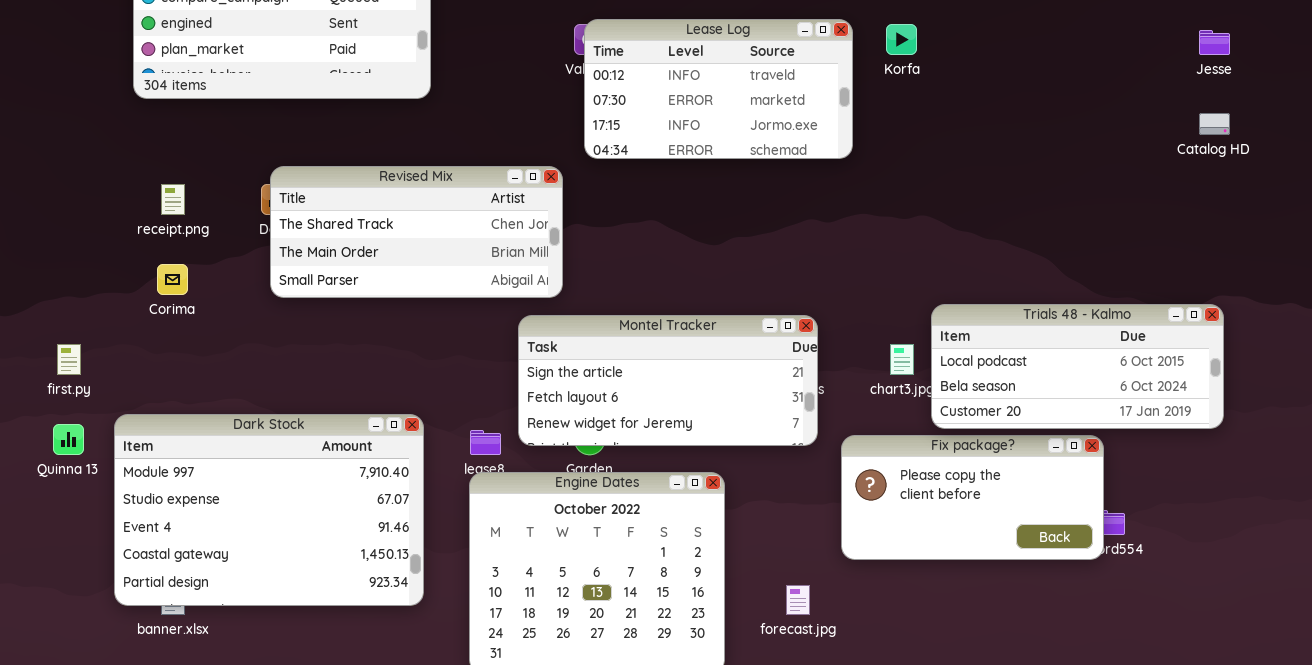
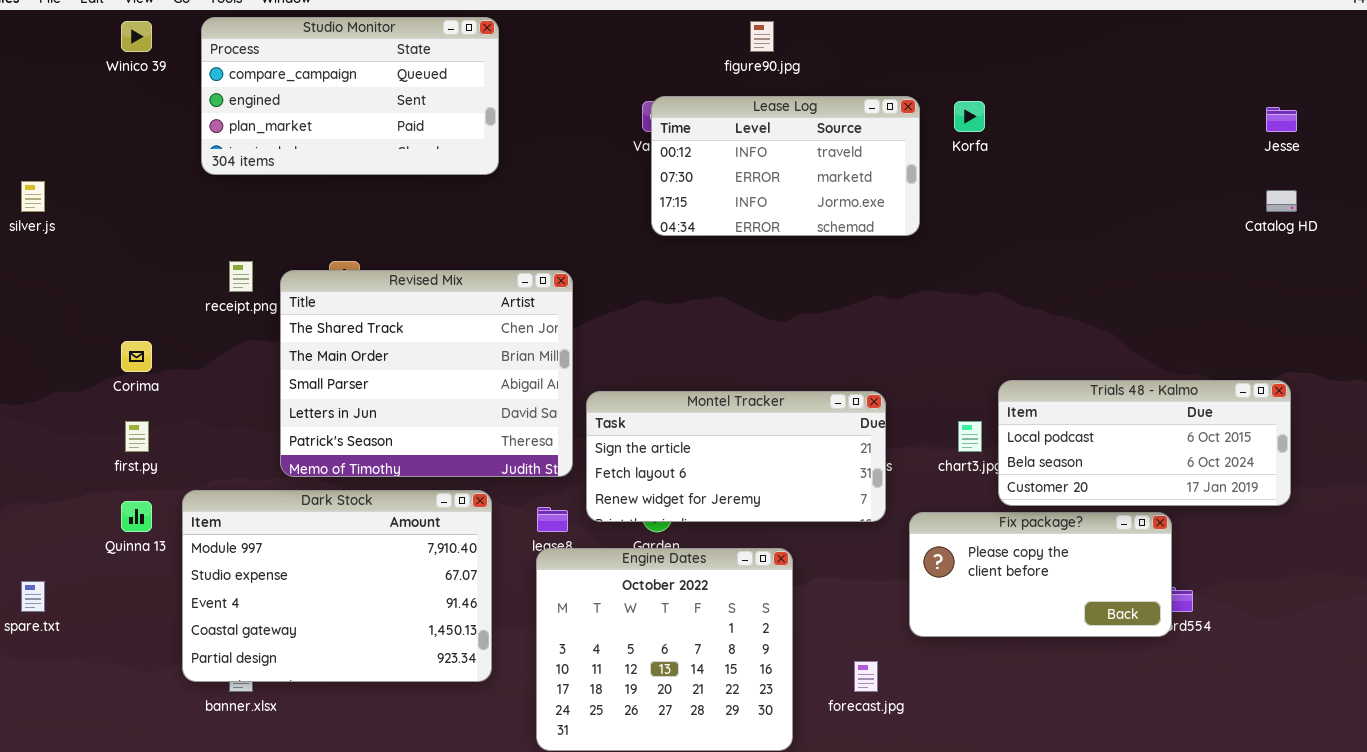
Revised Mix: [270,166,563,298] -> [280,270,573,477], moved, resized
Corima: [157,264,188,295] -> [121,341,152,372], moved

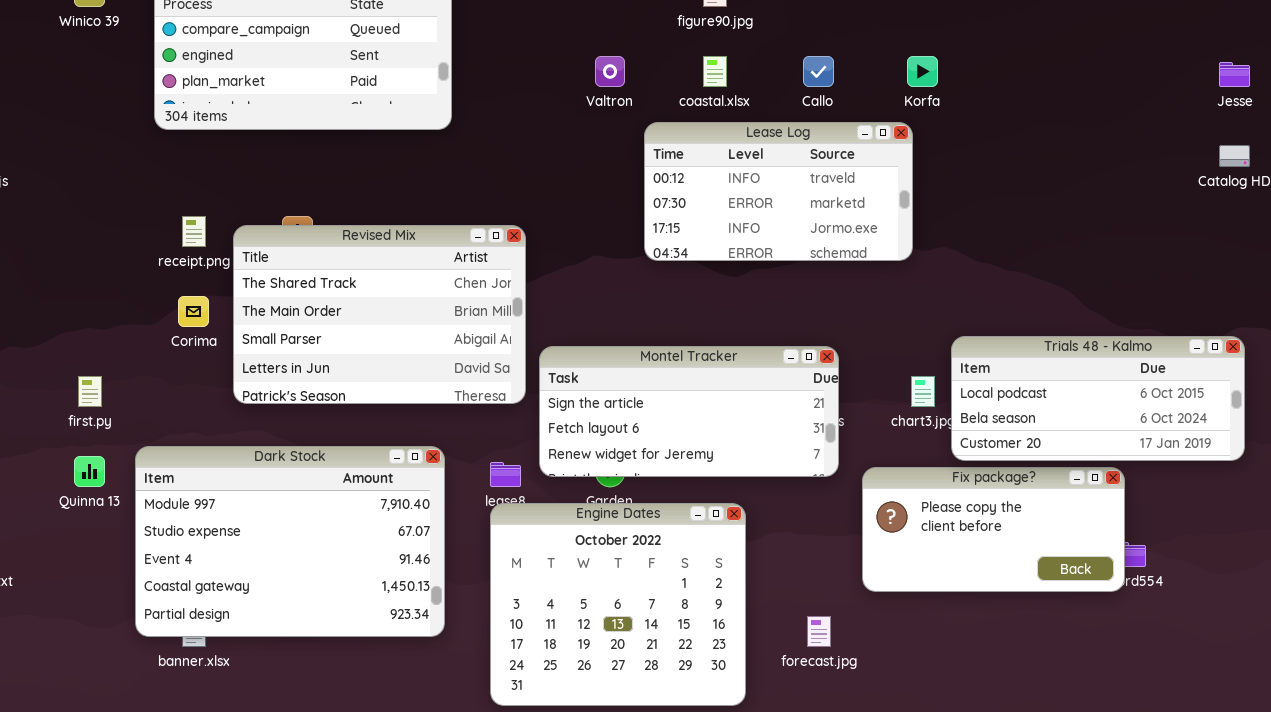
Lease Log: [651,96,920,236] -> [644,122,913,261], moved
Revised Mix: [280,270,573,477] -> [233,225,526,404], resized
Corima: [121,341,152,372] -> [178,296,209,327], moved

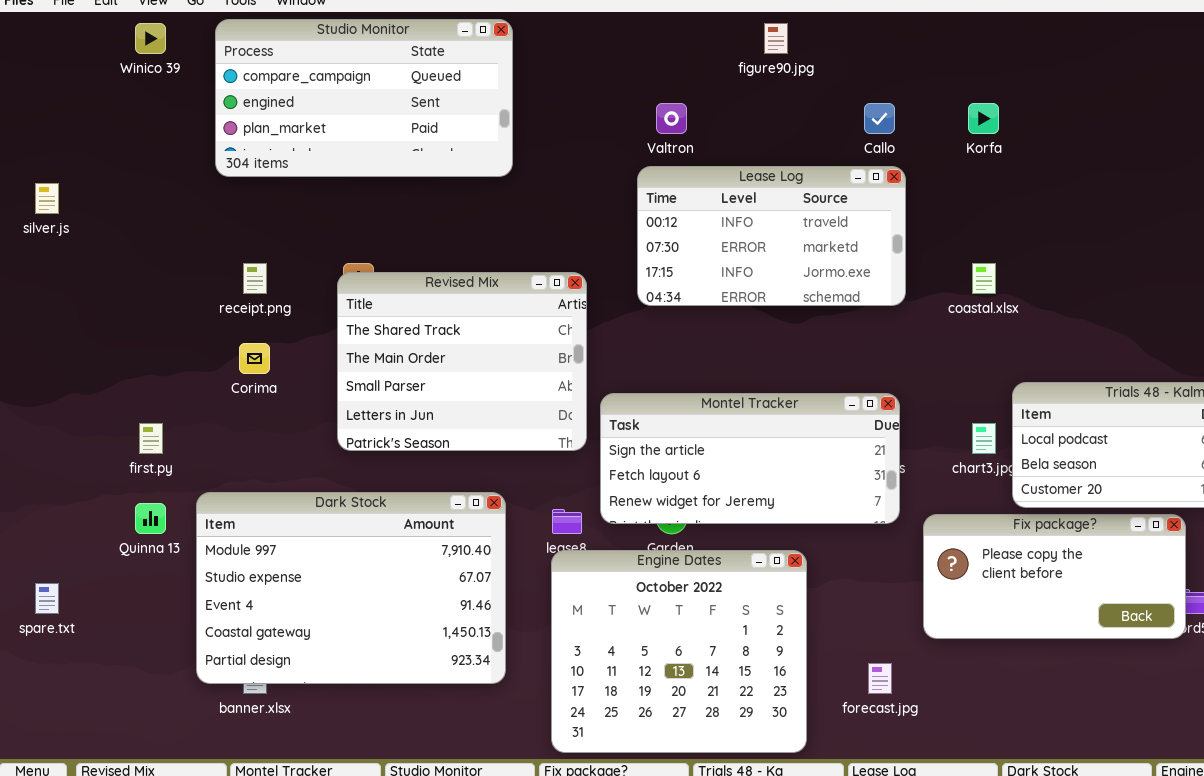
coastal.xlsx: [703,56,727,87] -> [972,263,996,294], moved
Lease Log: [644,122,913,261] -> [637,166,906,306], moved
Revised Mix: [233,225,526,404] -> [337,272,587,451], resized

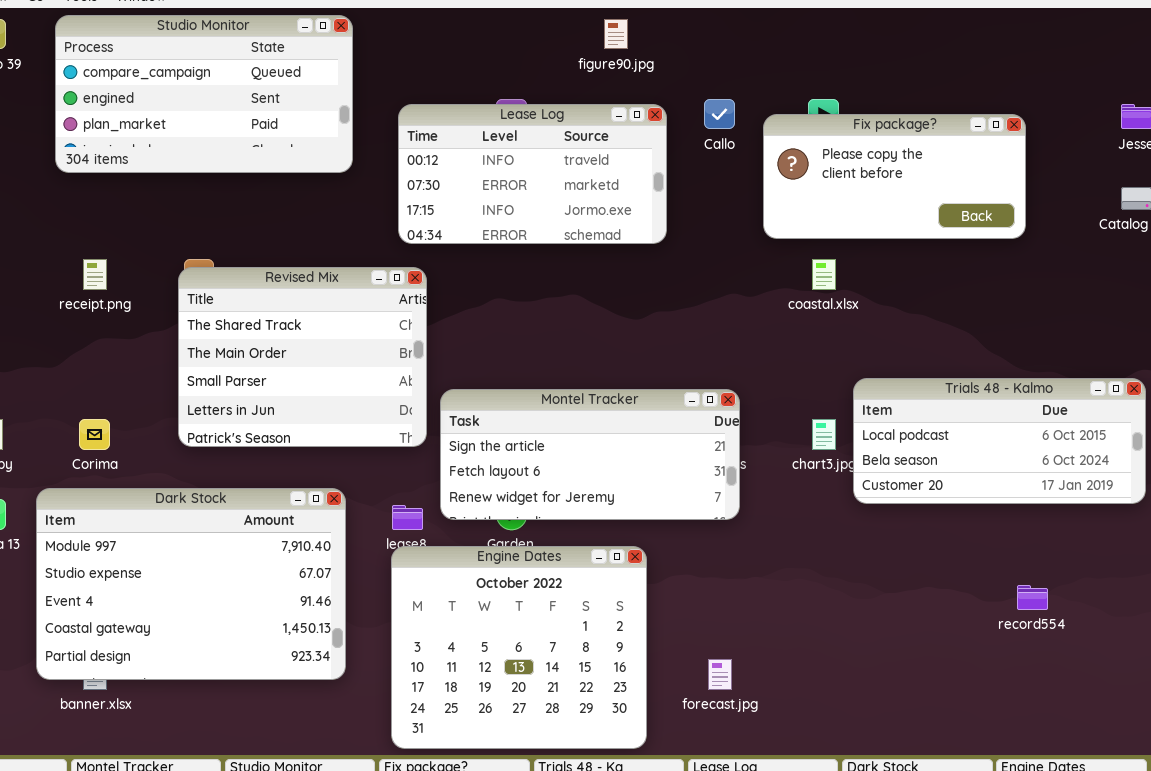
Lease Log: [637,166,906,306] -> [398,104,667,244], moved
Corima: [239,343,270,374] -> [79,419,110,450], moved
Fix package?: [923,514,1186,639] -> [763,114,1026,239], moved

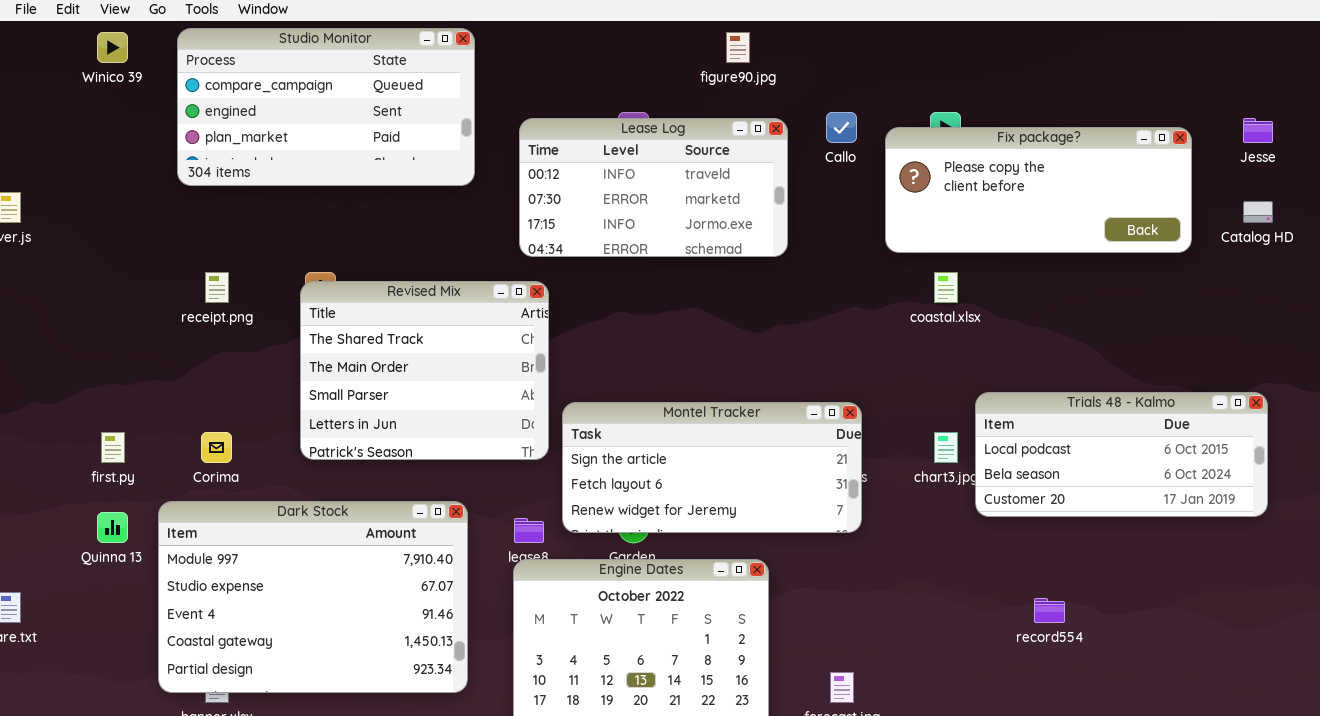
Fix package?: [763,114,1026,239] -> [885,127,1192,253], resized
record554: [1017,585,1048,610] -> [1034,598,1065,623], moved

